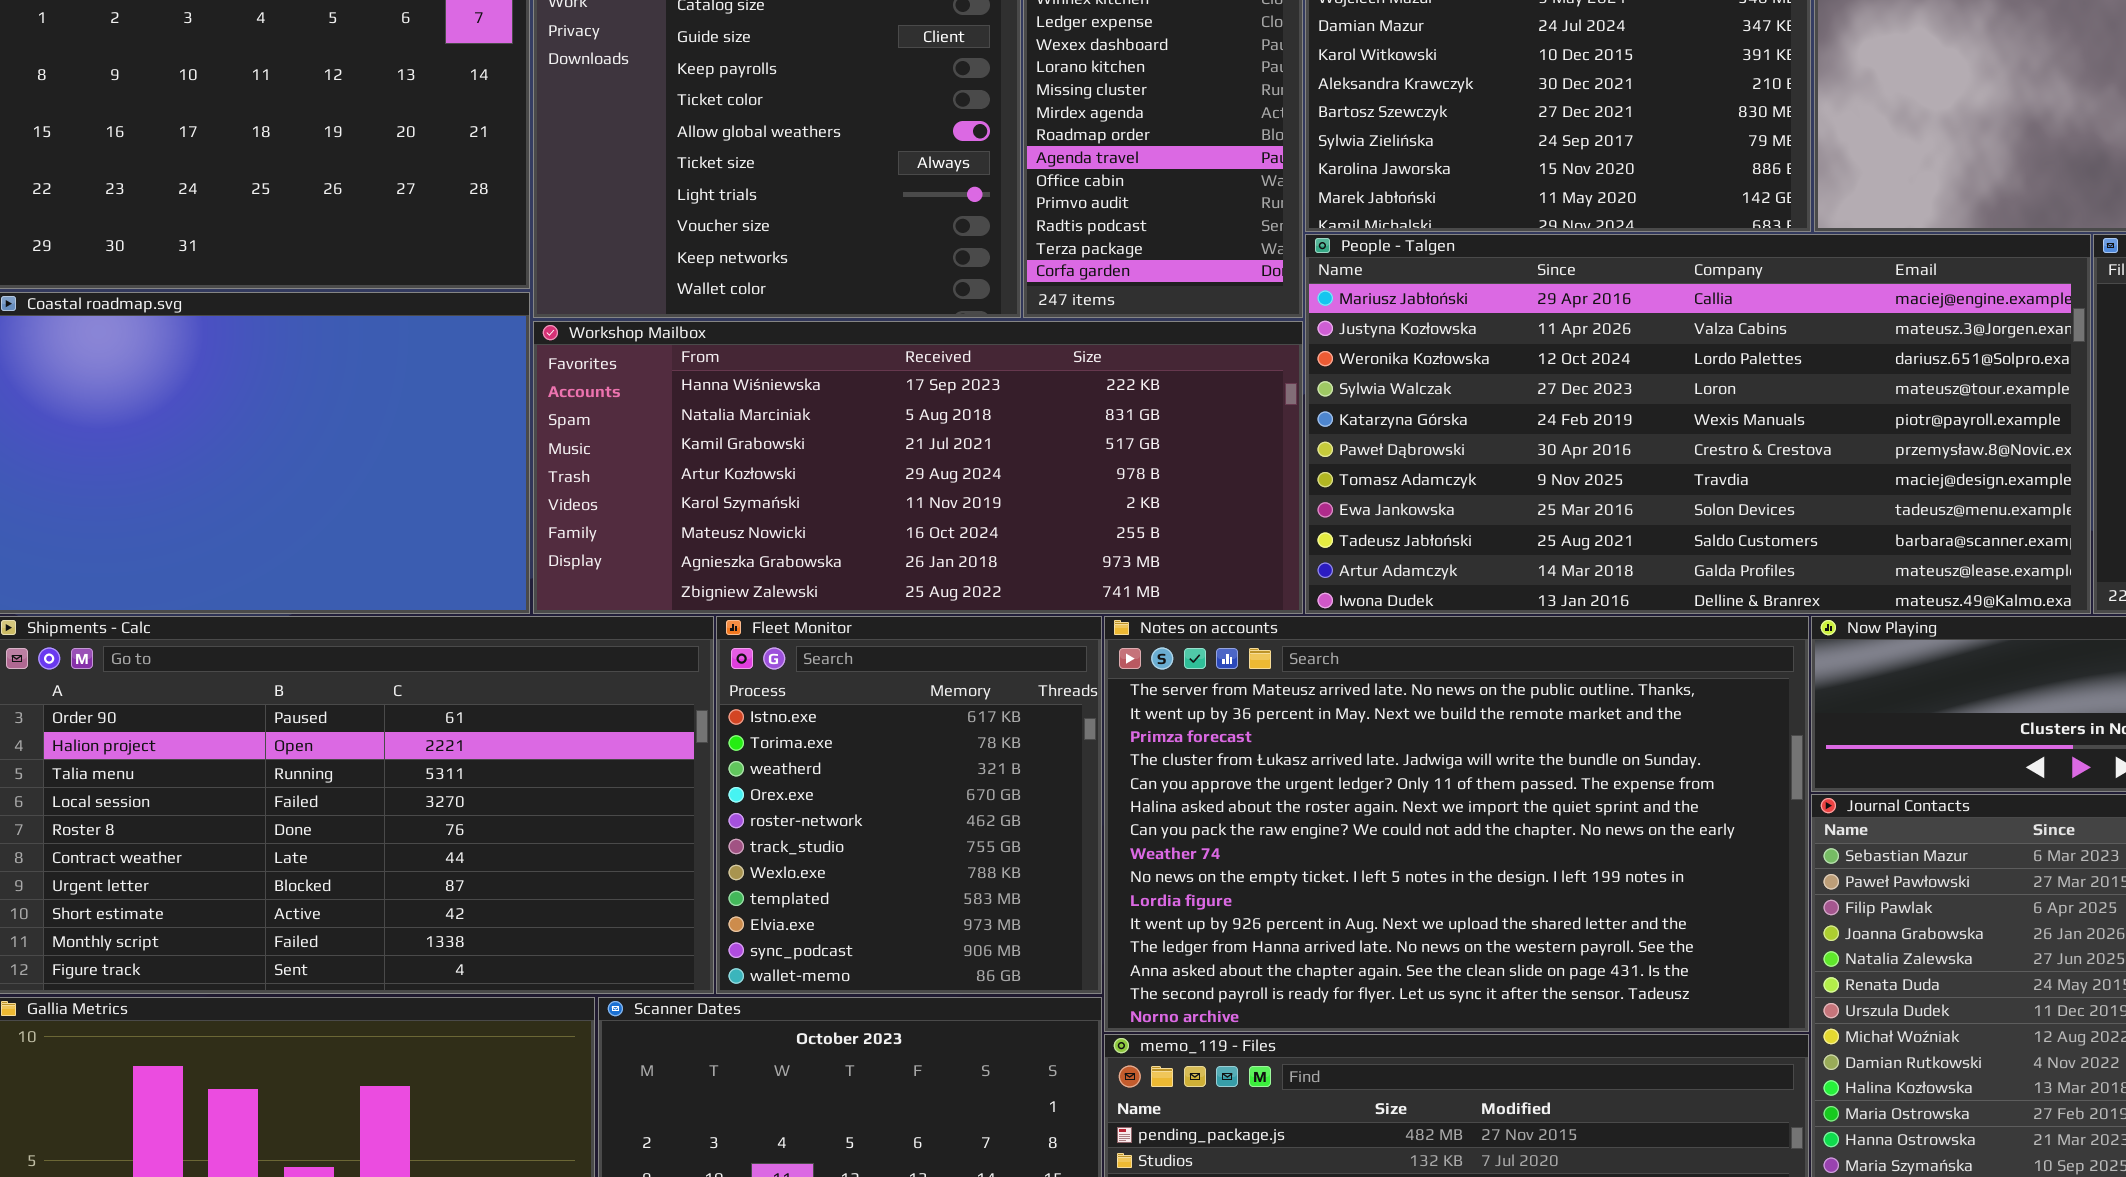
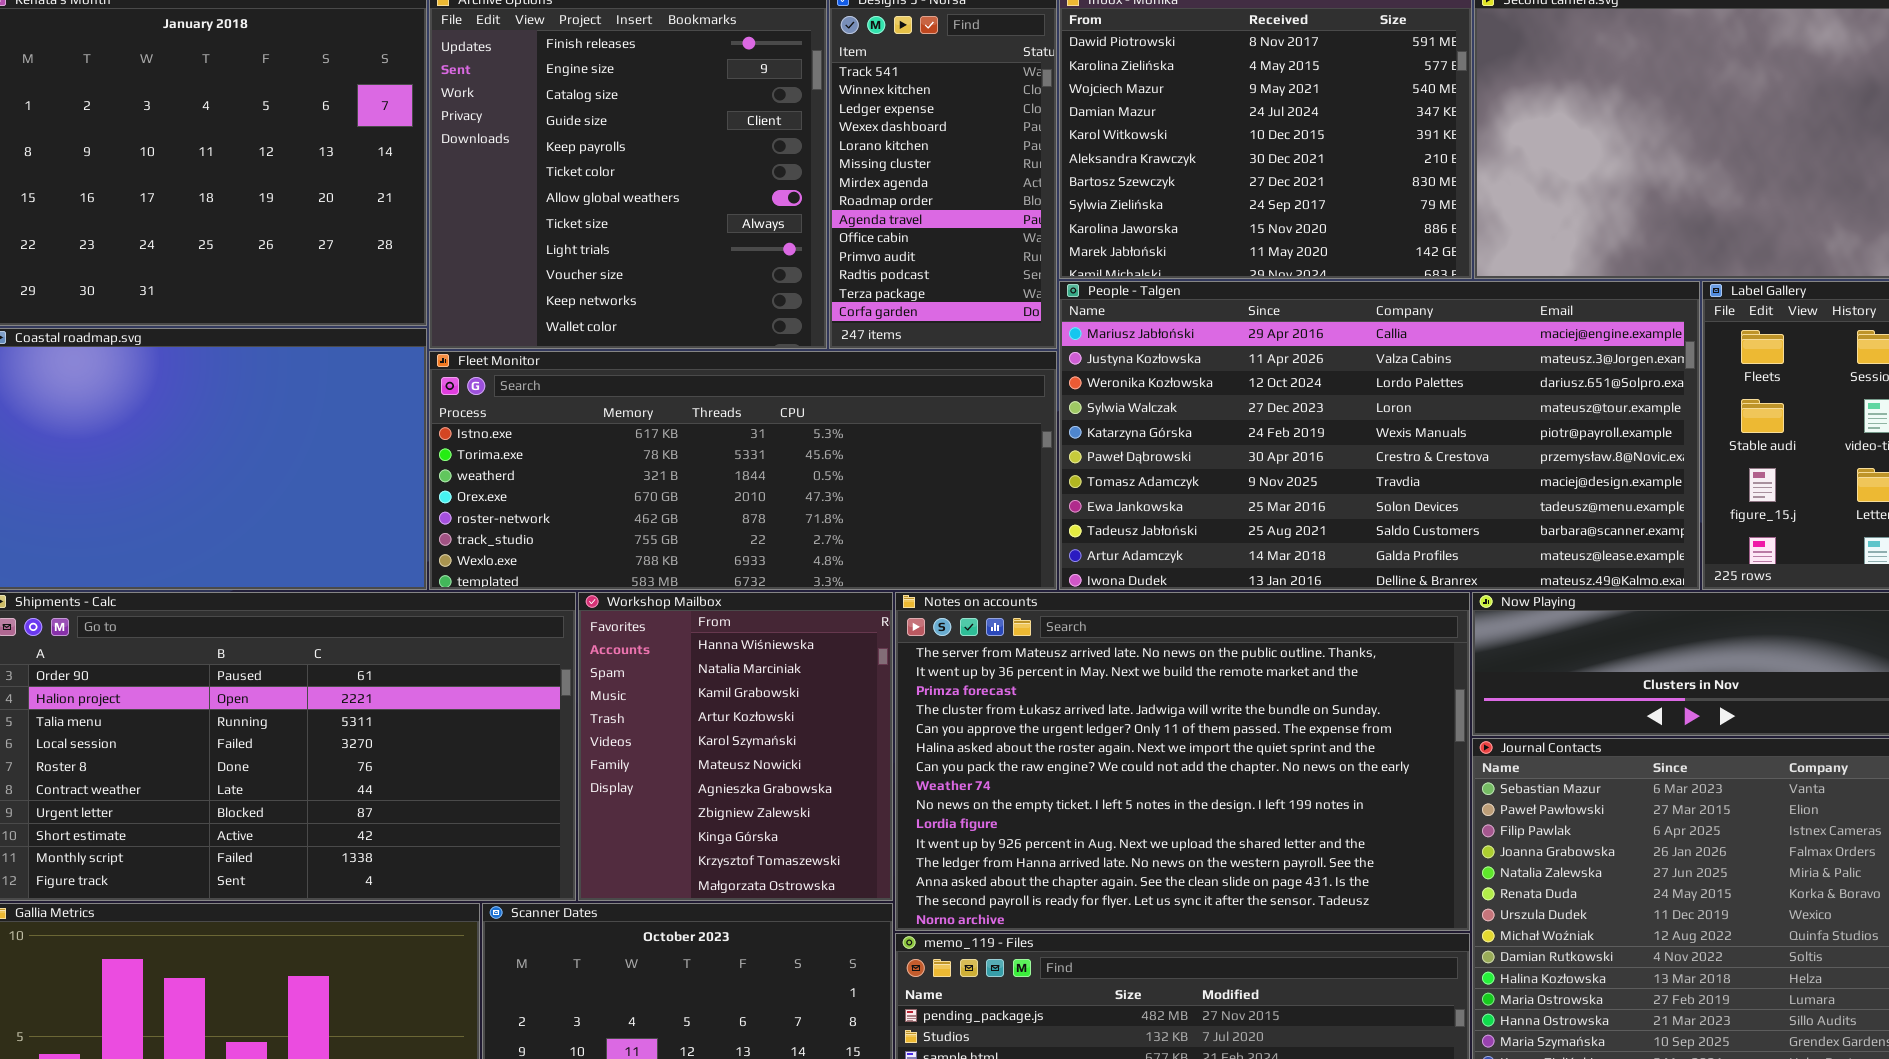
Workshop Mailbox: [533,321,1303,614] -> [578,592,893,901], moved, resized
Fleet Monitor: [716,616,1102,994] -> [429,351,1057,590], moved, resized

